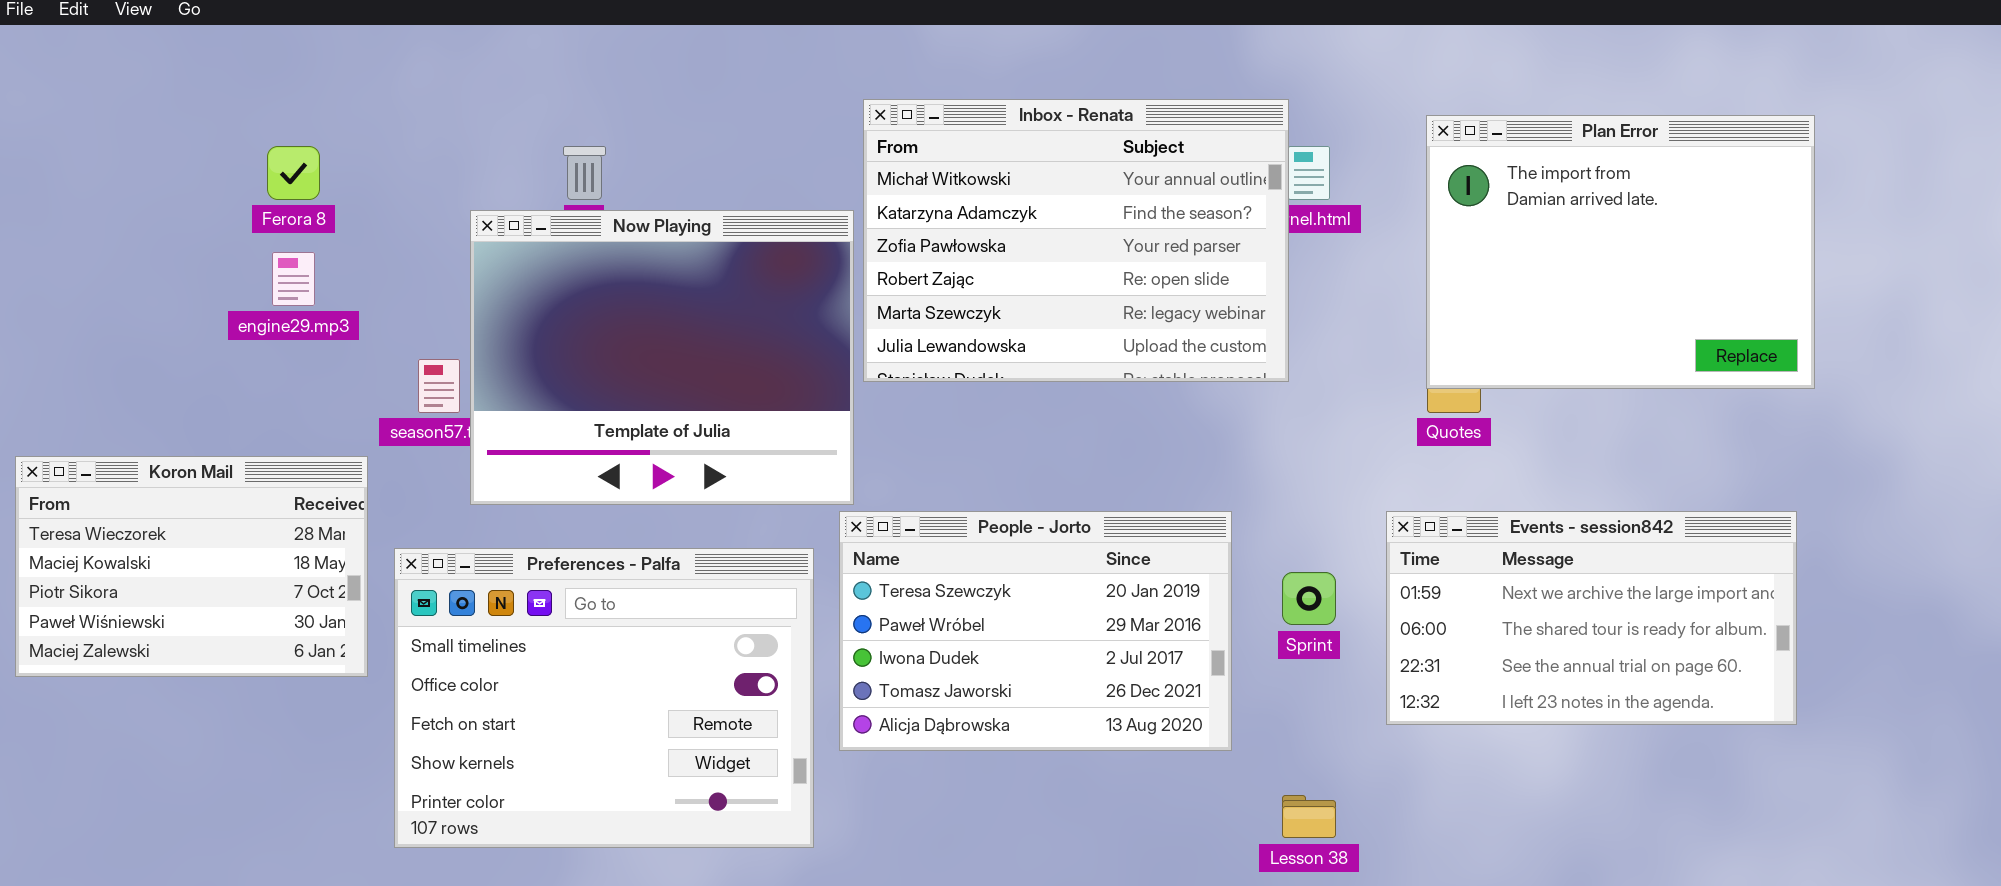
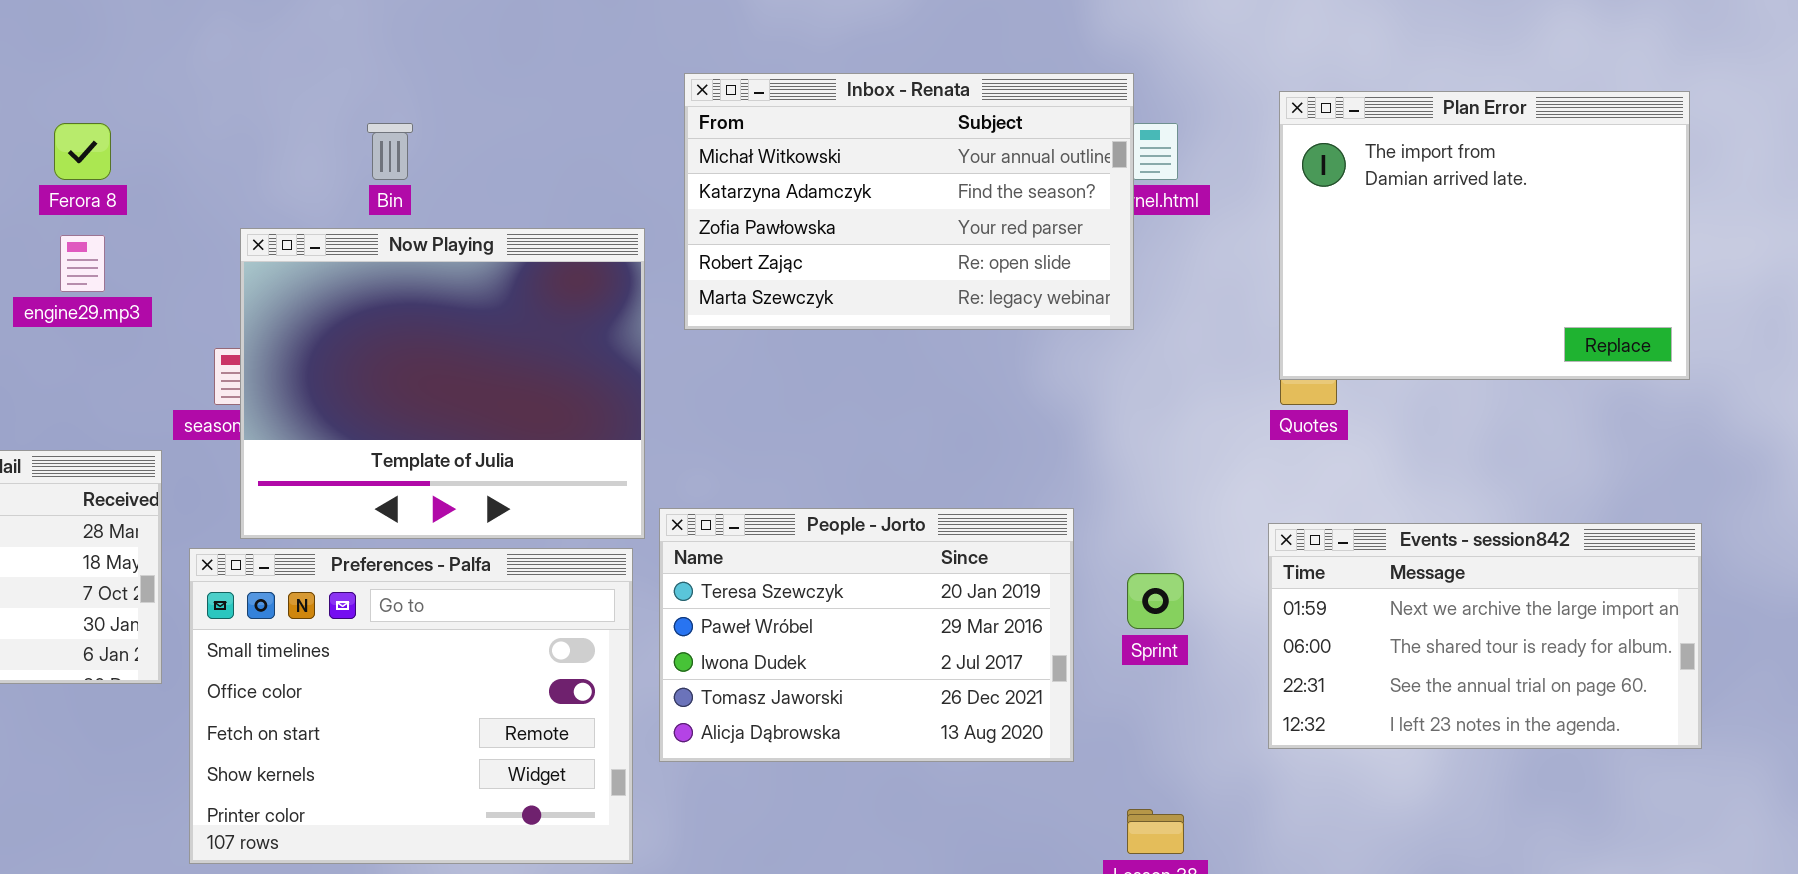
Inbox - Renata: [863,99,1289,382] -> [684,73,1134,330], resized
Now Playing: [470,210,854,505] -> [240,228,645,539], moved
Events - session842: [1386,511,1797,725] -> [1268,523,1702,749], moved

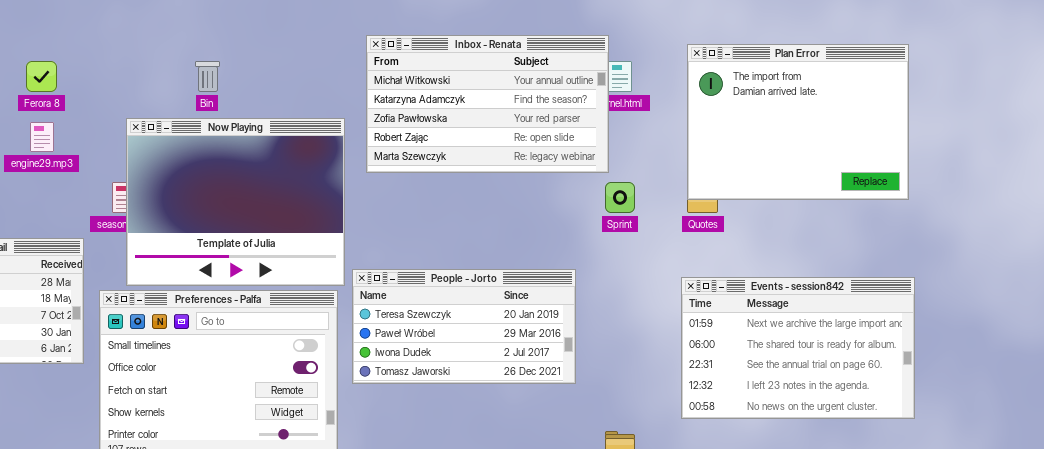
People - Jorto: [659,508,1074,762] -> [352,269,576,384], resized
Events - session842: [1268,523,1702,749] -> [681,277,915,419], resized
Sprint: [1127,573,1184,629] -> [605,182,635,213], moved

